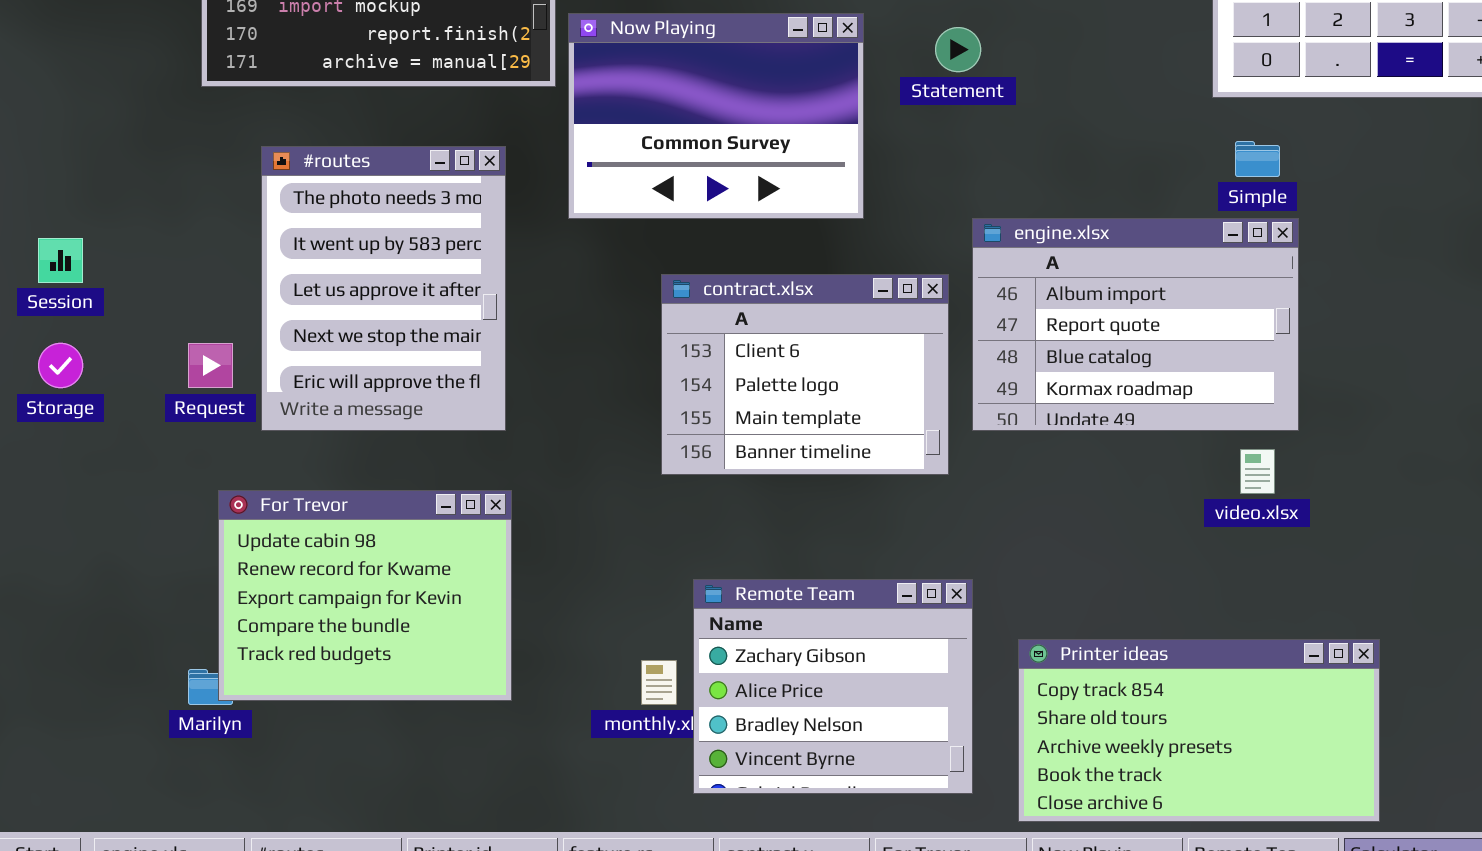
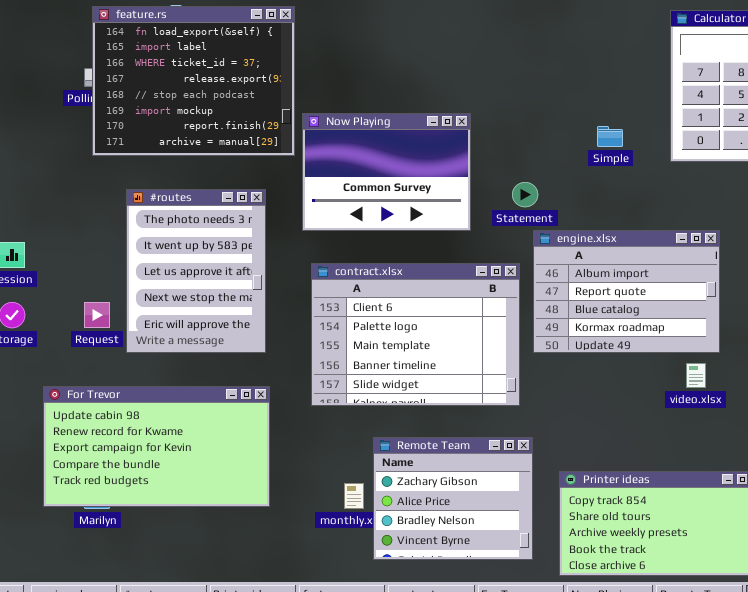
Statement: [935,27,981,72] -> [512,182,538,207], moved
Simple: [1235,141,1280,177] -> [597,126,623,147], moved
contract.xlsx: [661,274,949,475] -> [311,263,520,406], resized
For Trevor: [218,490,512,701] -> [43,386,270,507], resized

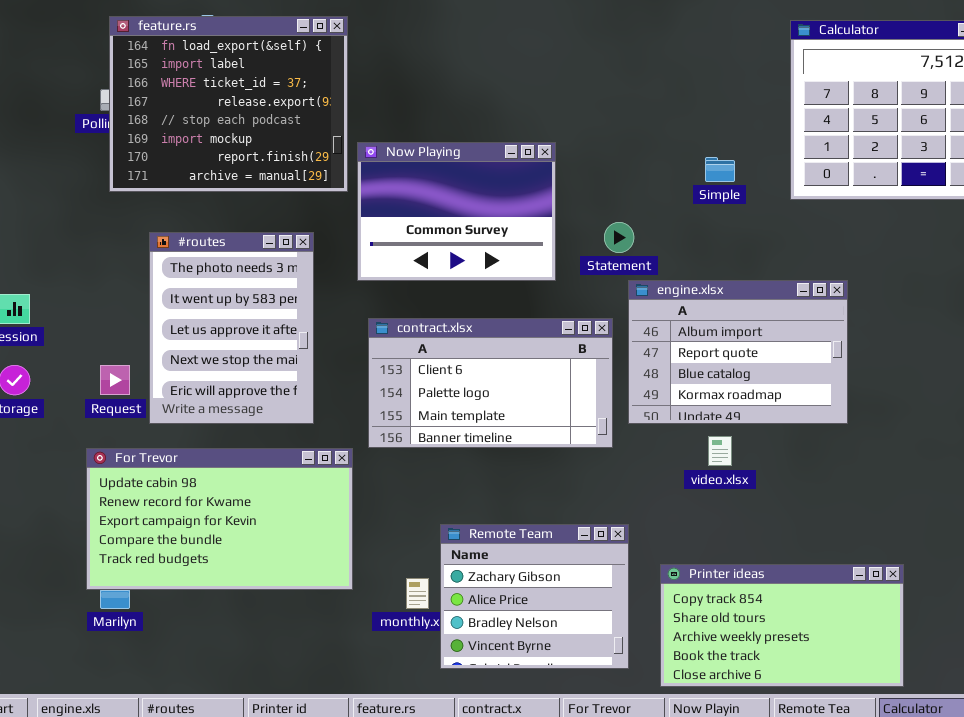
contract.xlsx: [311,263,520,406] -> [368,318,613,448], resized
video.xlsx: [686,363,706,388] -> [708,436,732,466], moved
For Trevor: [43,386,270,507] -> [86,448,353,590], moved

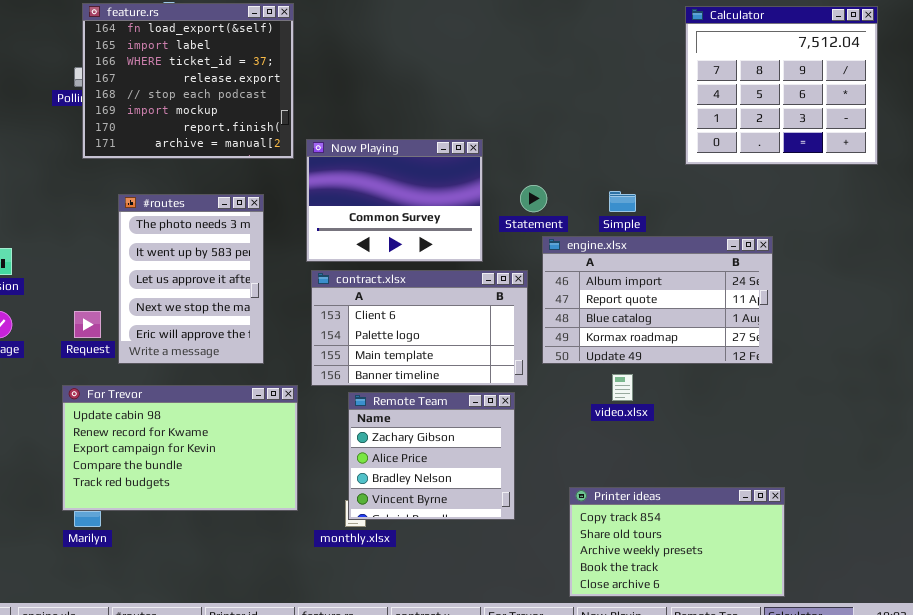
Now Playing: [357,142,556,281] -> [306,139,483,262], moved
Simple: [705,157,735,182] -> [609,191,636,212], moved
engine.xlsx: [628,280,848,424] -> [542,236,773,364], resized
Remote Team: [440,524,629,669] -> [348,392,515,520], moved

